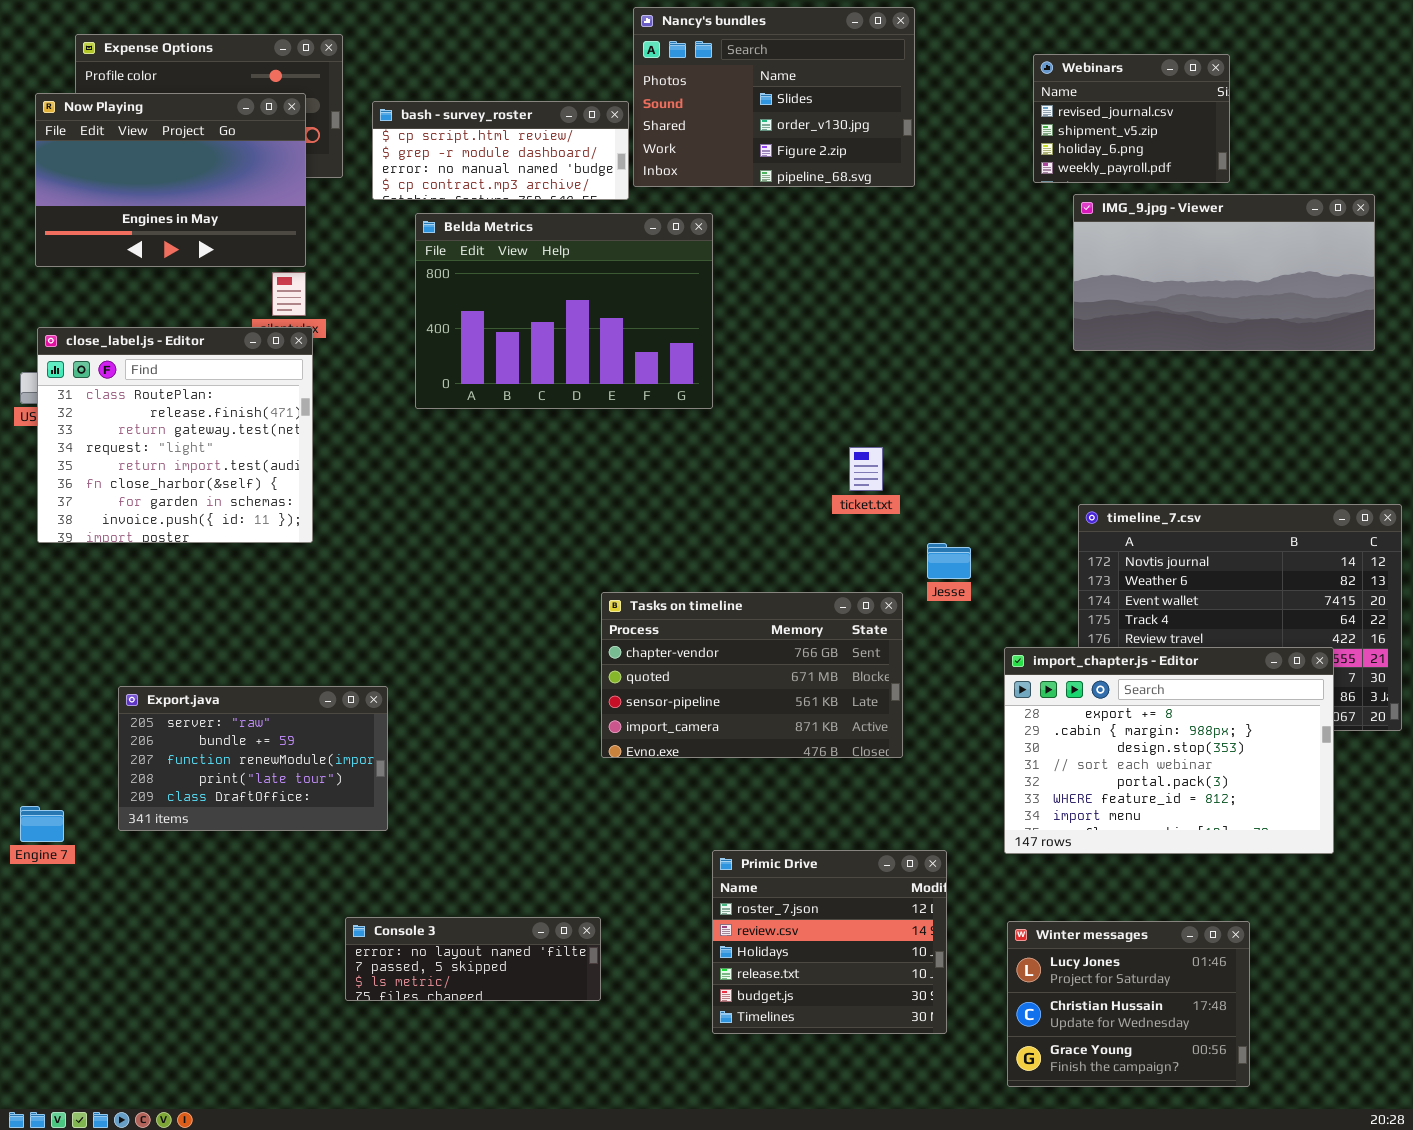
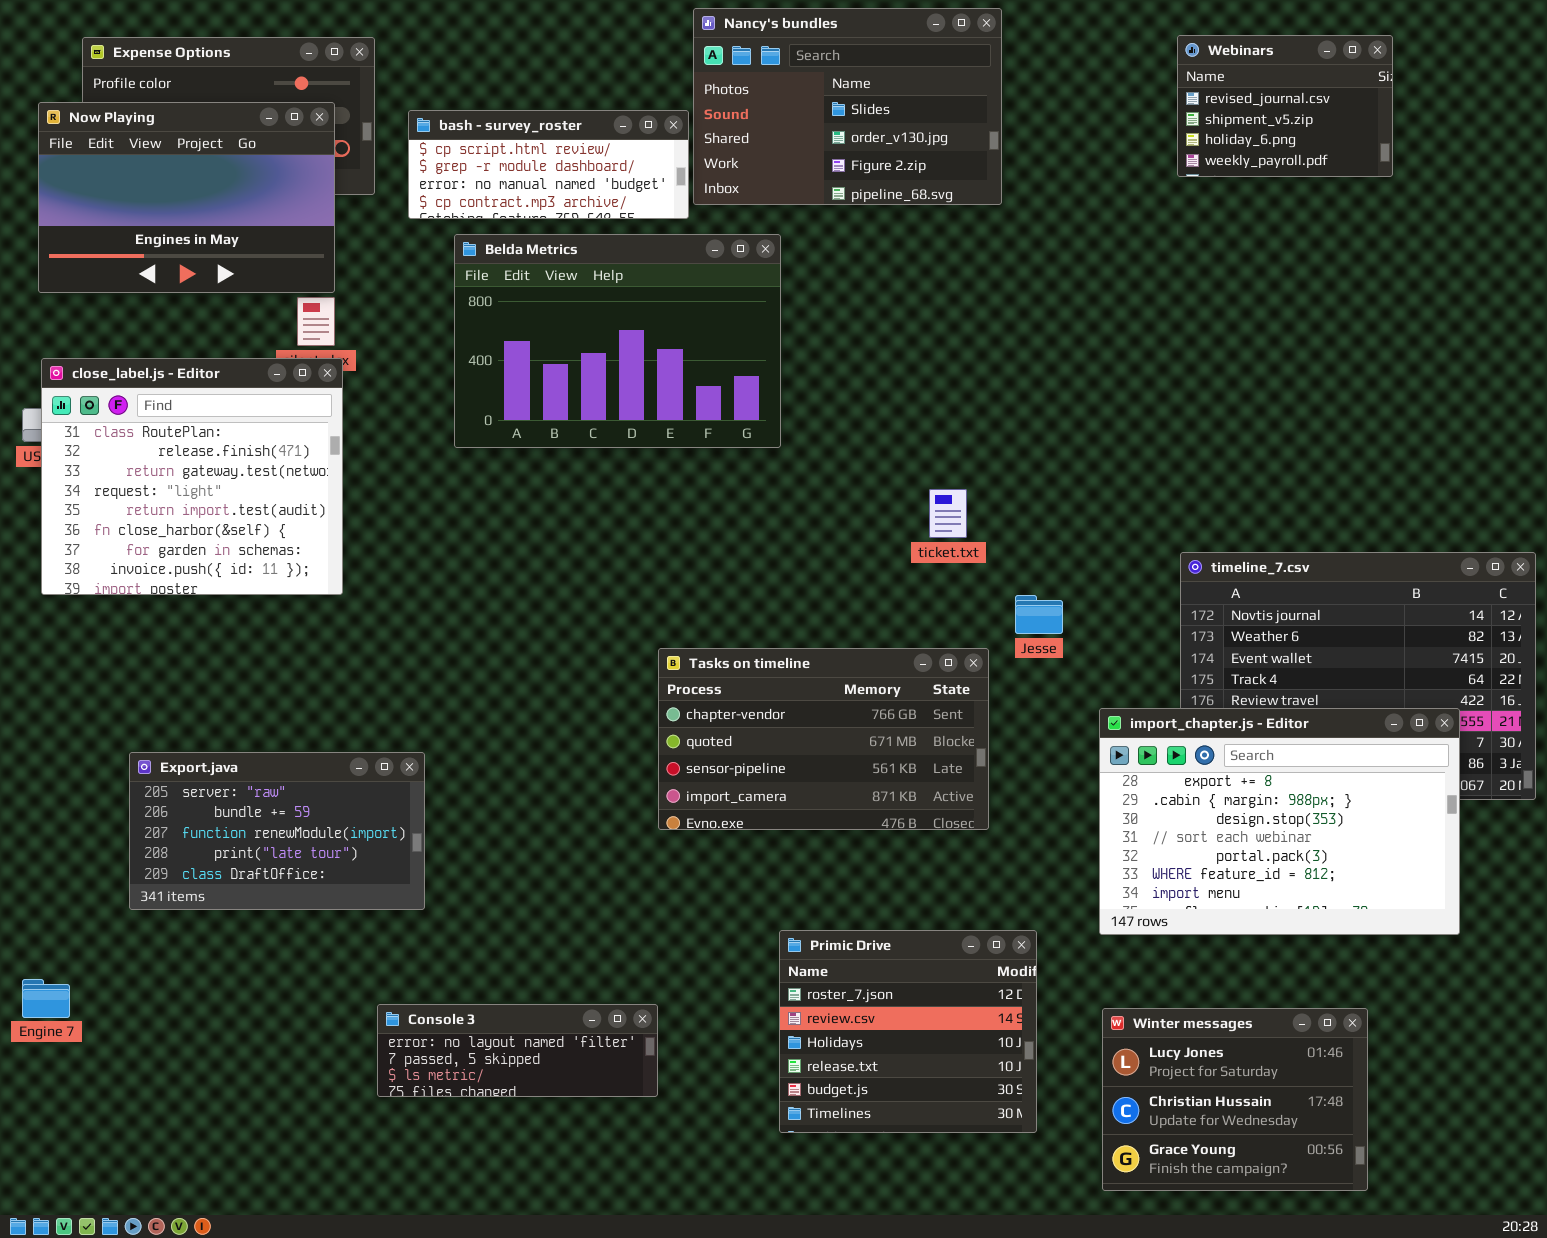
Webinars: [1033,54,1230,183] -> [1177,35,1393,177], moved
IMG_9.jpg - Viewer: [1073,194,1375,351] -> none, closed
Engine 7: [20,806,64,842] -> [22,979,70,1018], moved

